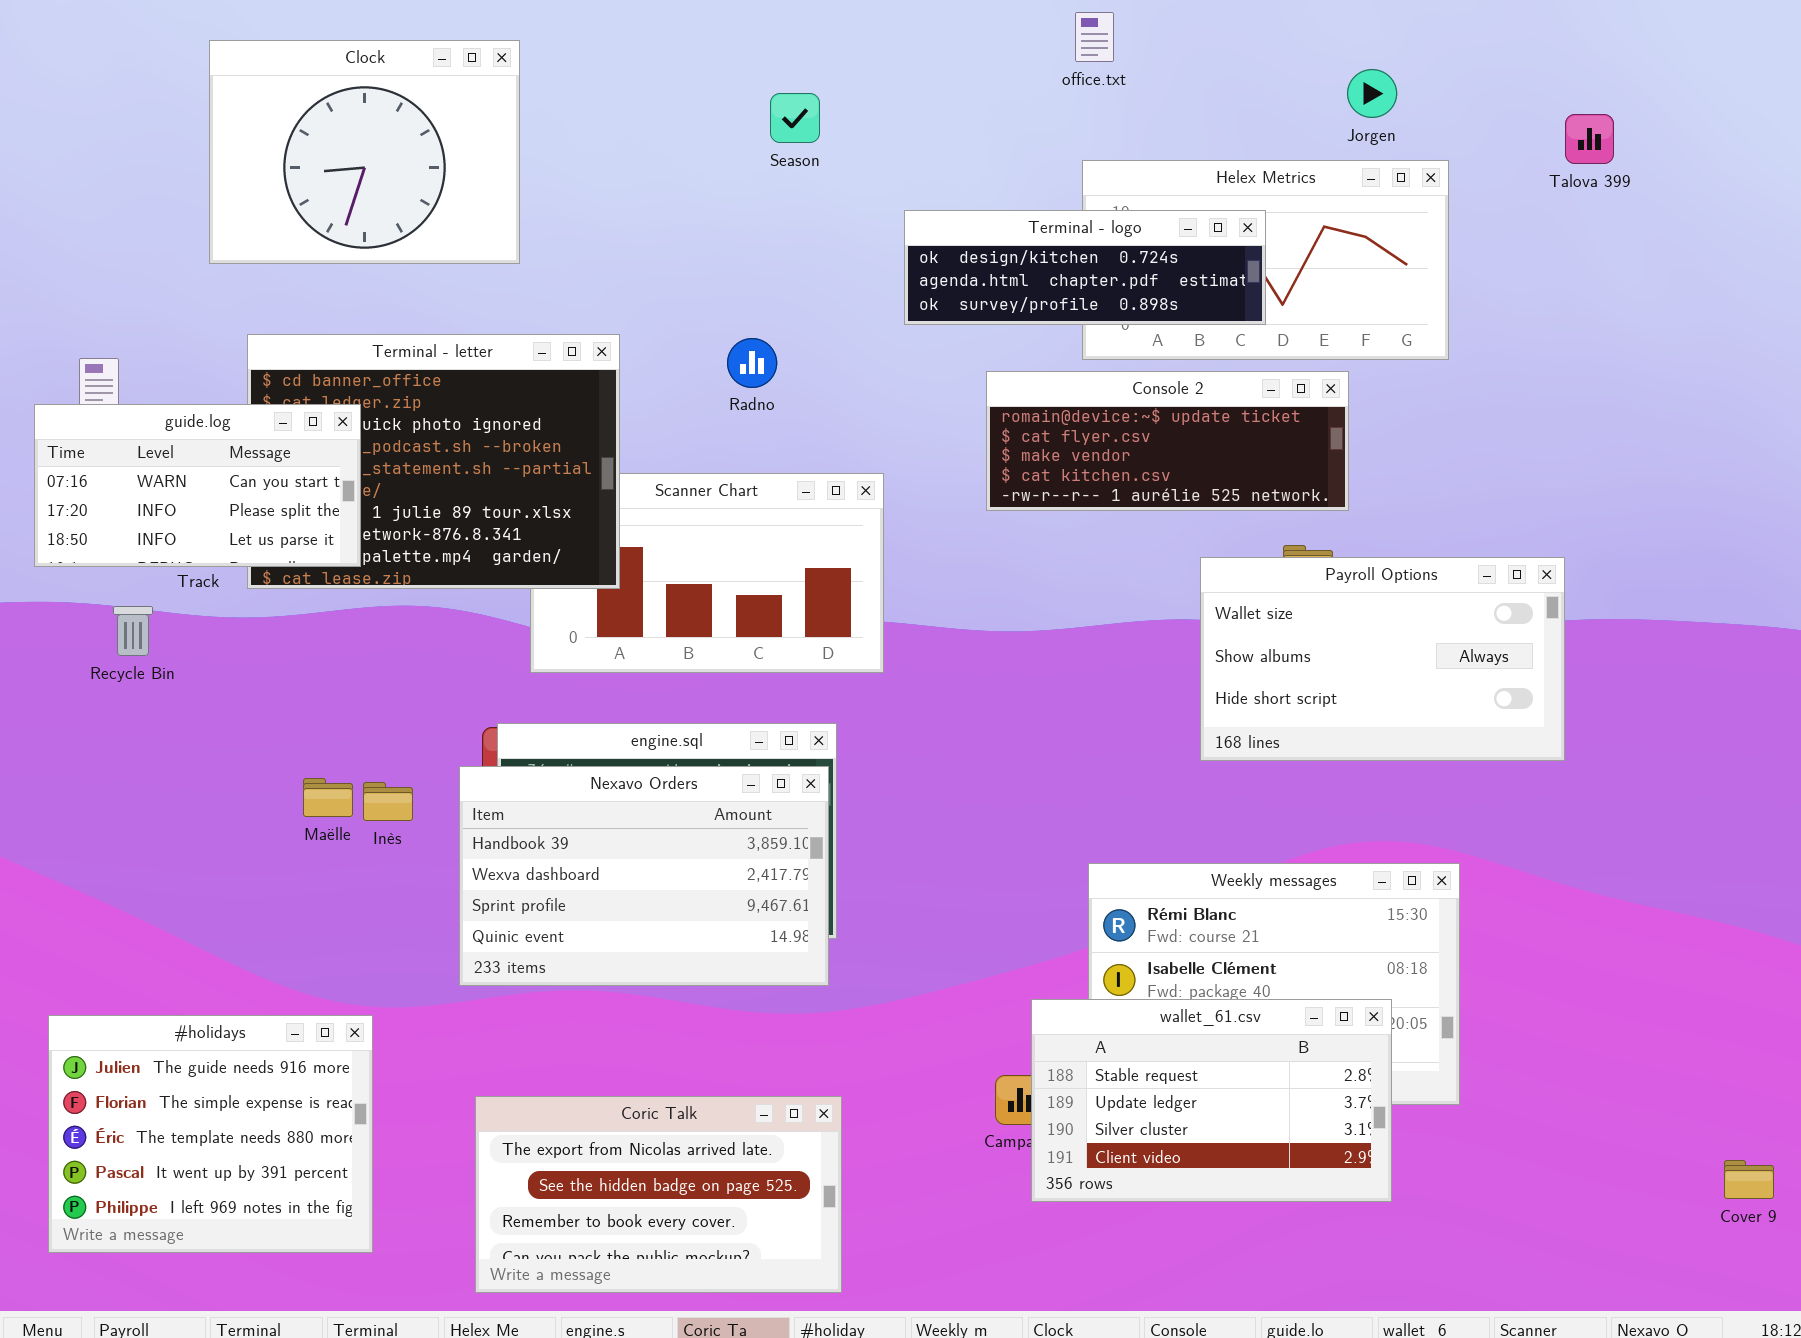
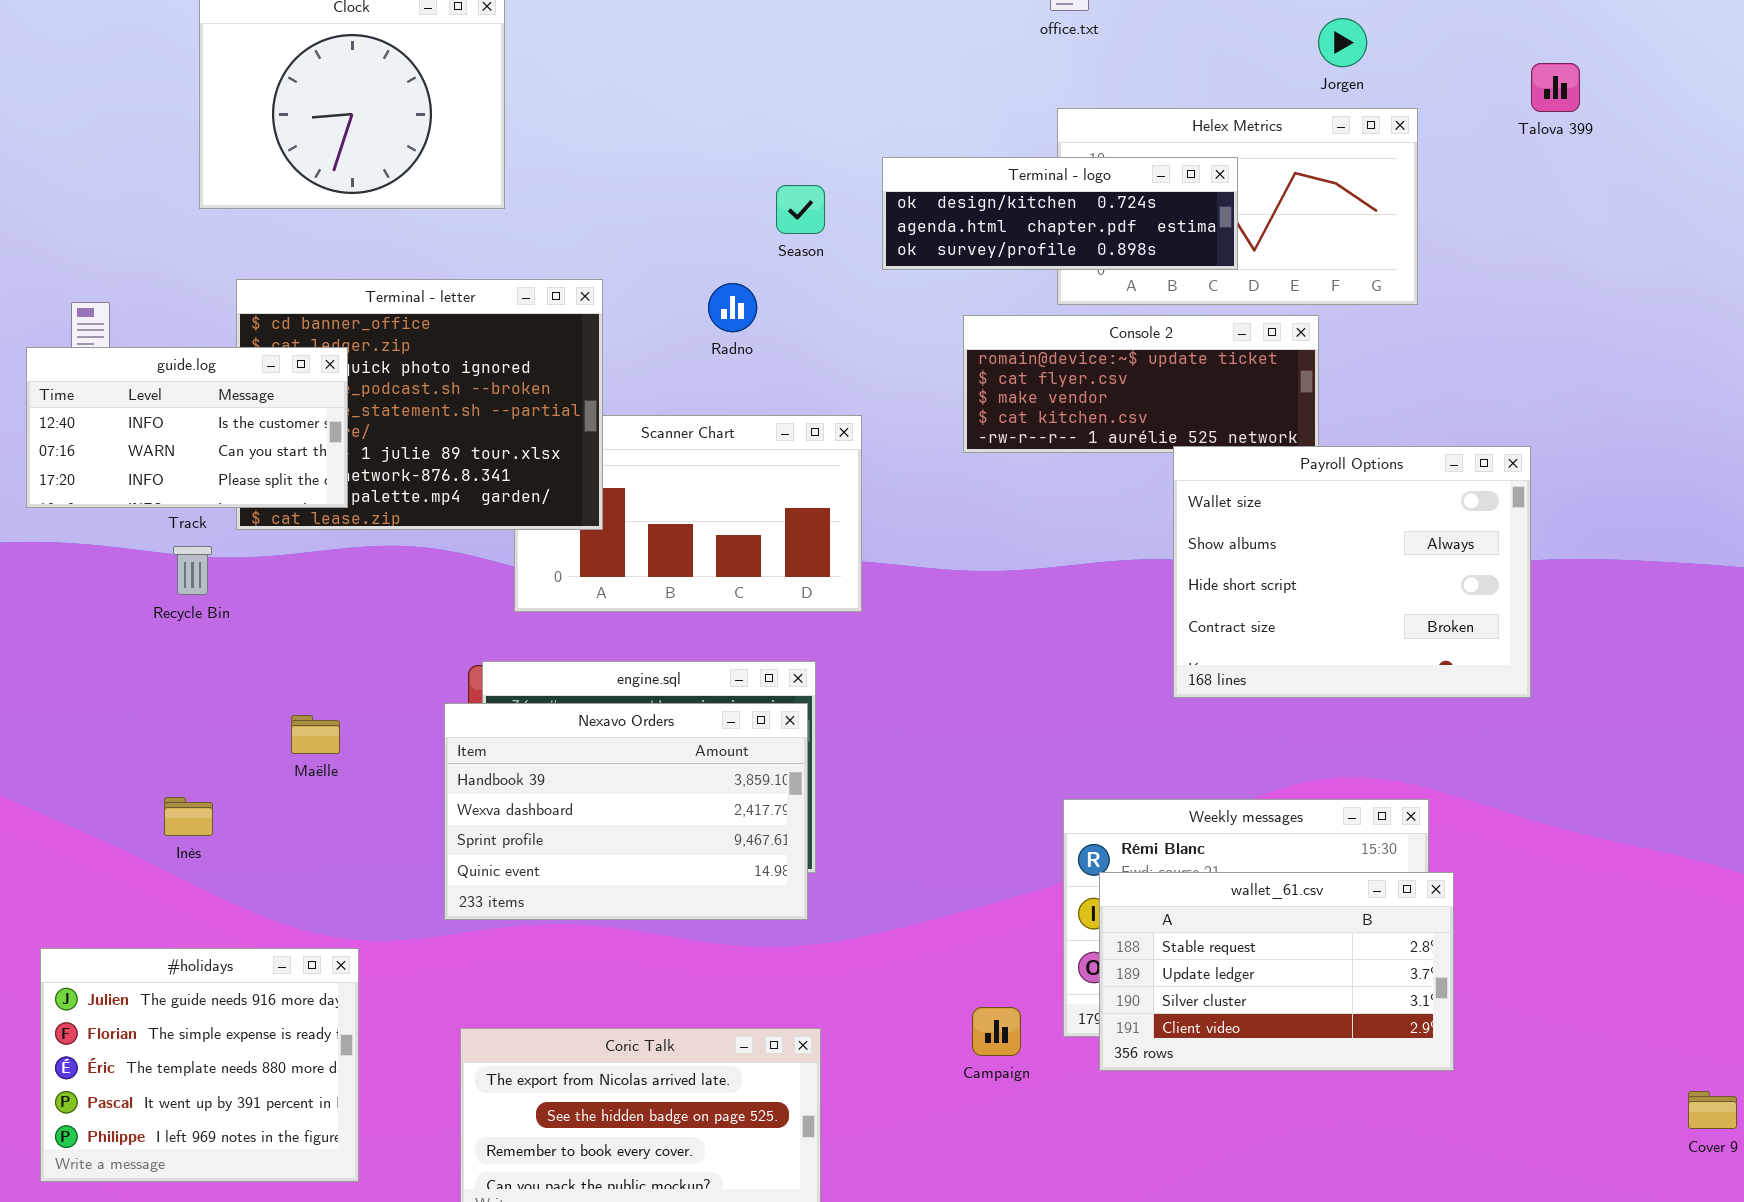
Season: [770,93,820,143] -> [776,185,825,234], moved
guide.log: [34,404,361,567] -> [26,347,348,508], scrolled up 1 row
Payroll Options: [1200,557,1565,761] -> [1173,446,1531,698], resized
Recycle Bin: [113,606,153,656] -> [173,546,212,595], moved
Inès: [363,782,413,821] -> [164,797,213,836], moved
wallet_61.csv: [1031,999,1392,1202] -> [1099,872,1454,1071], moved

